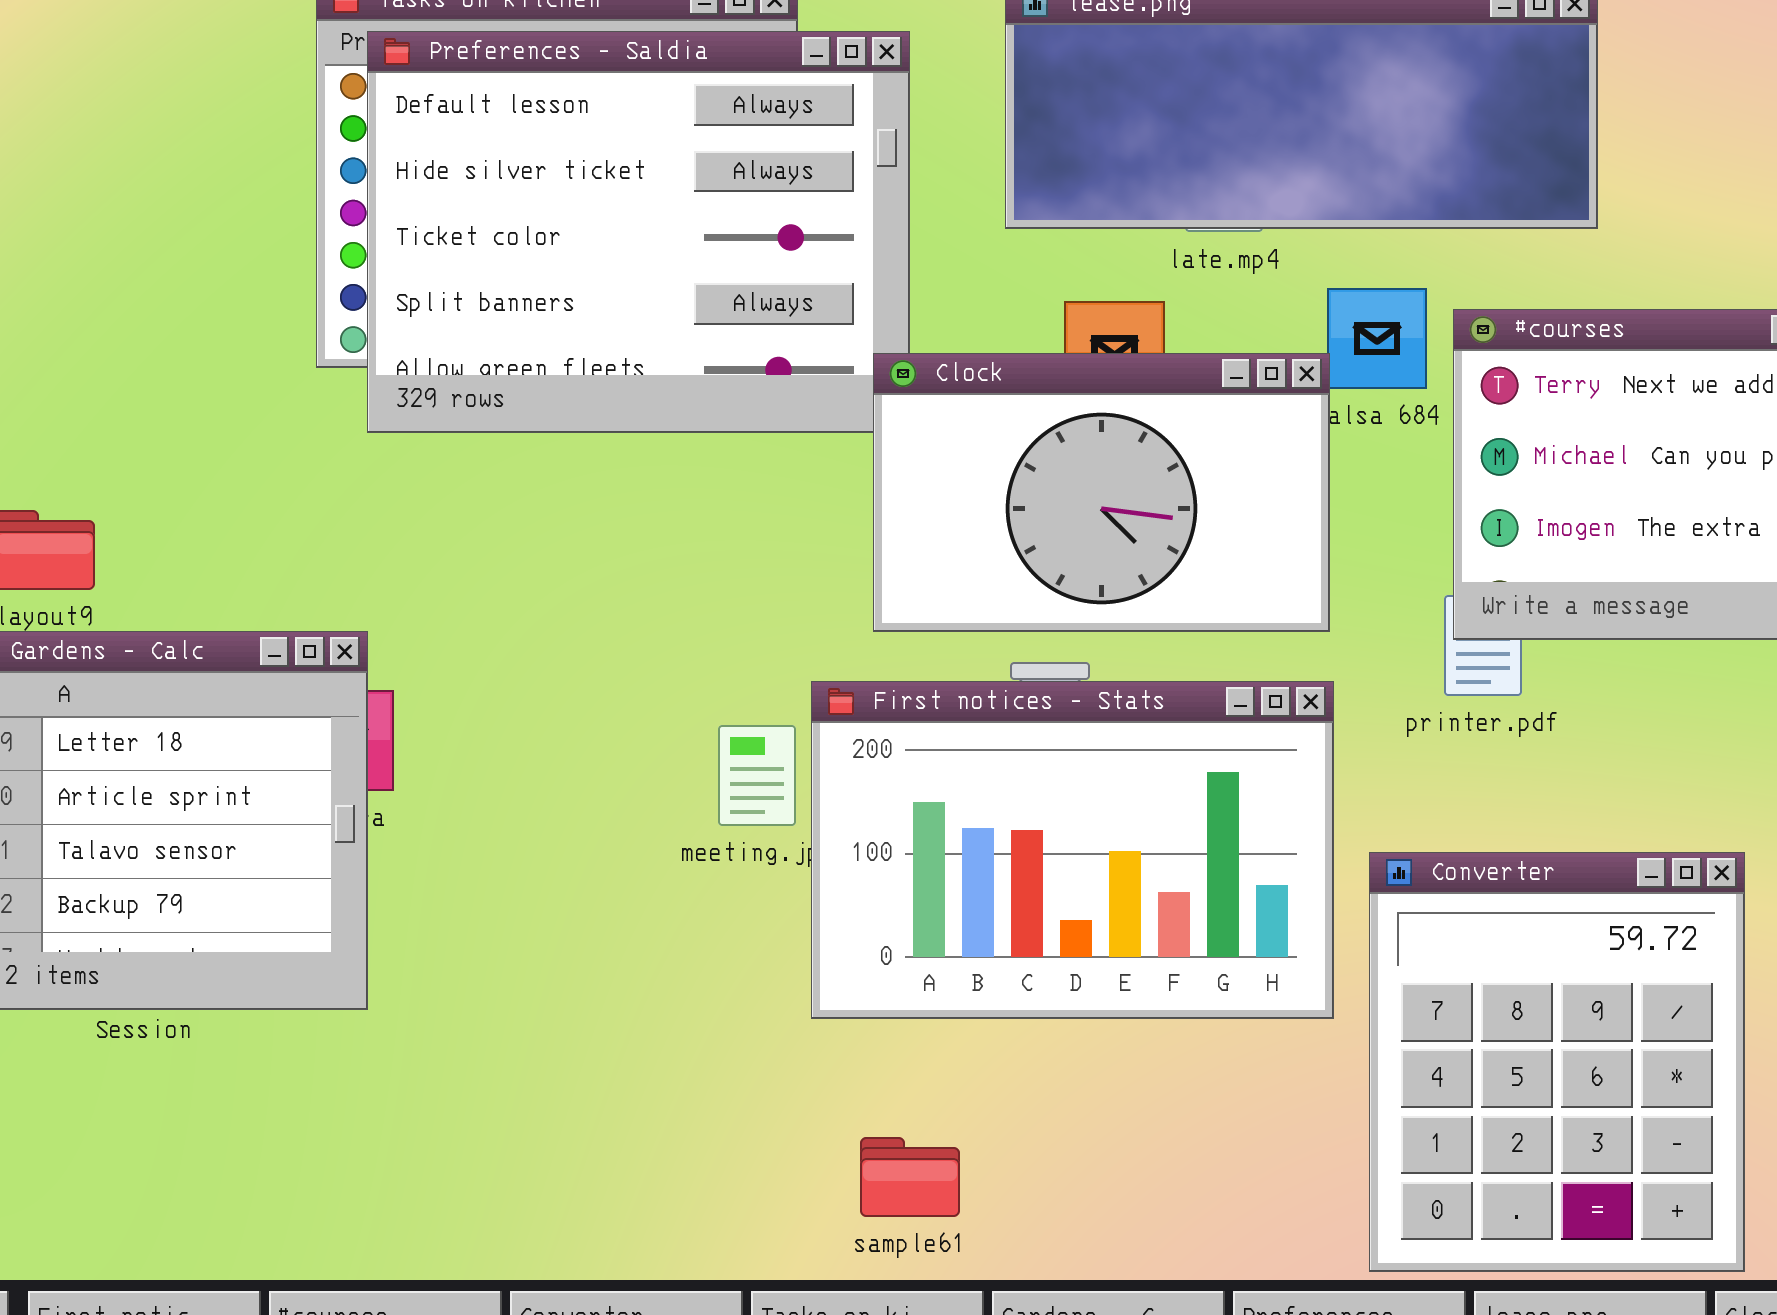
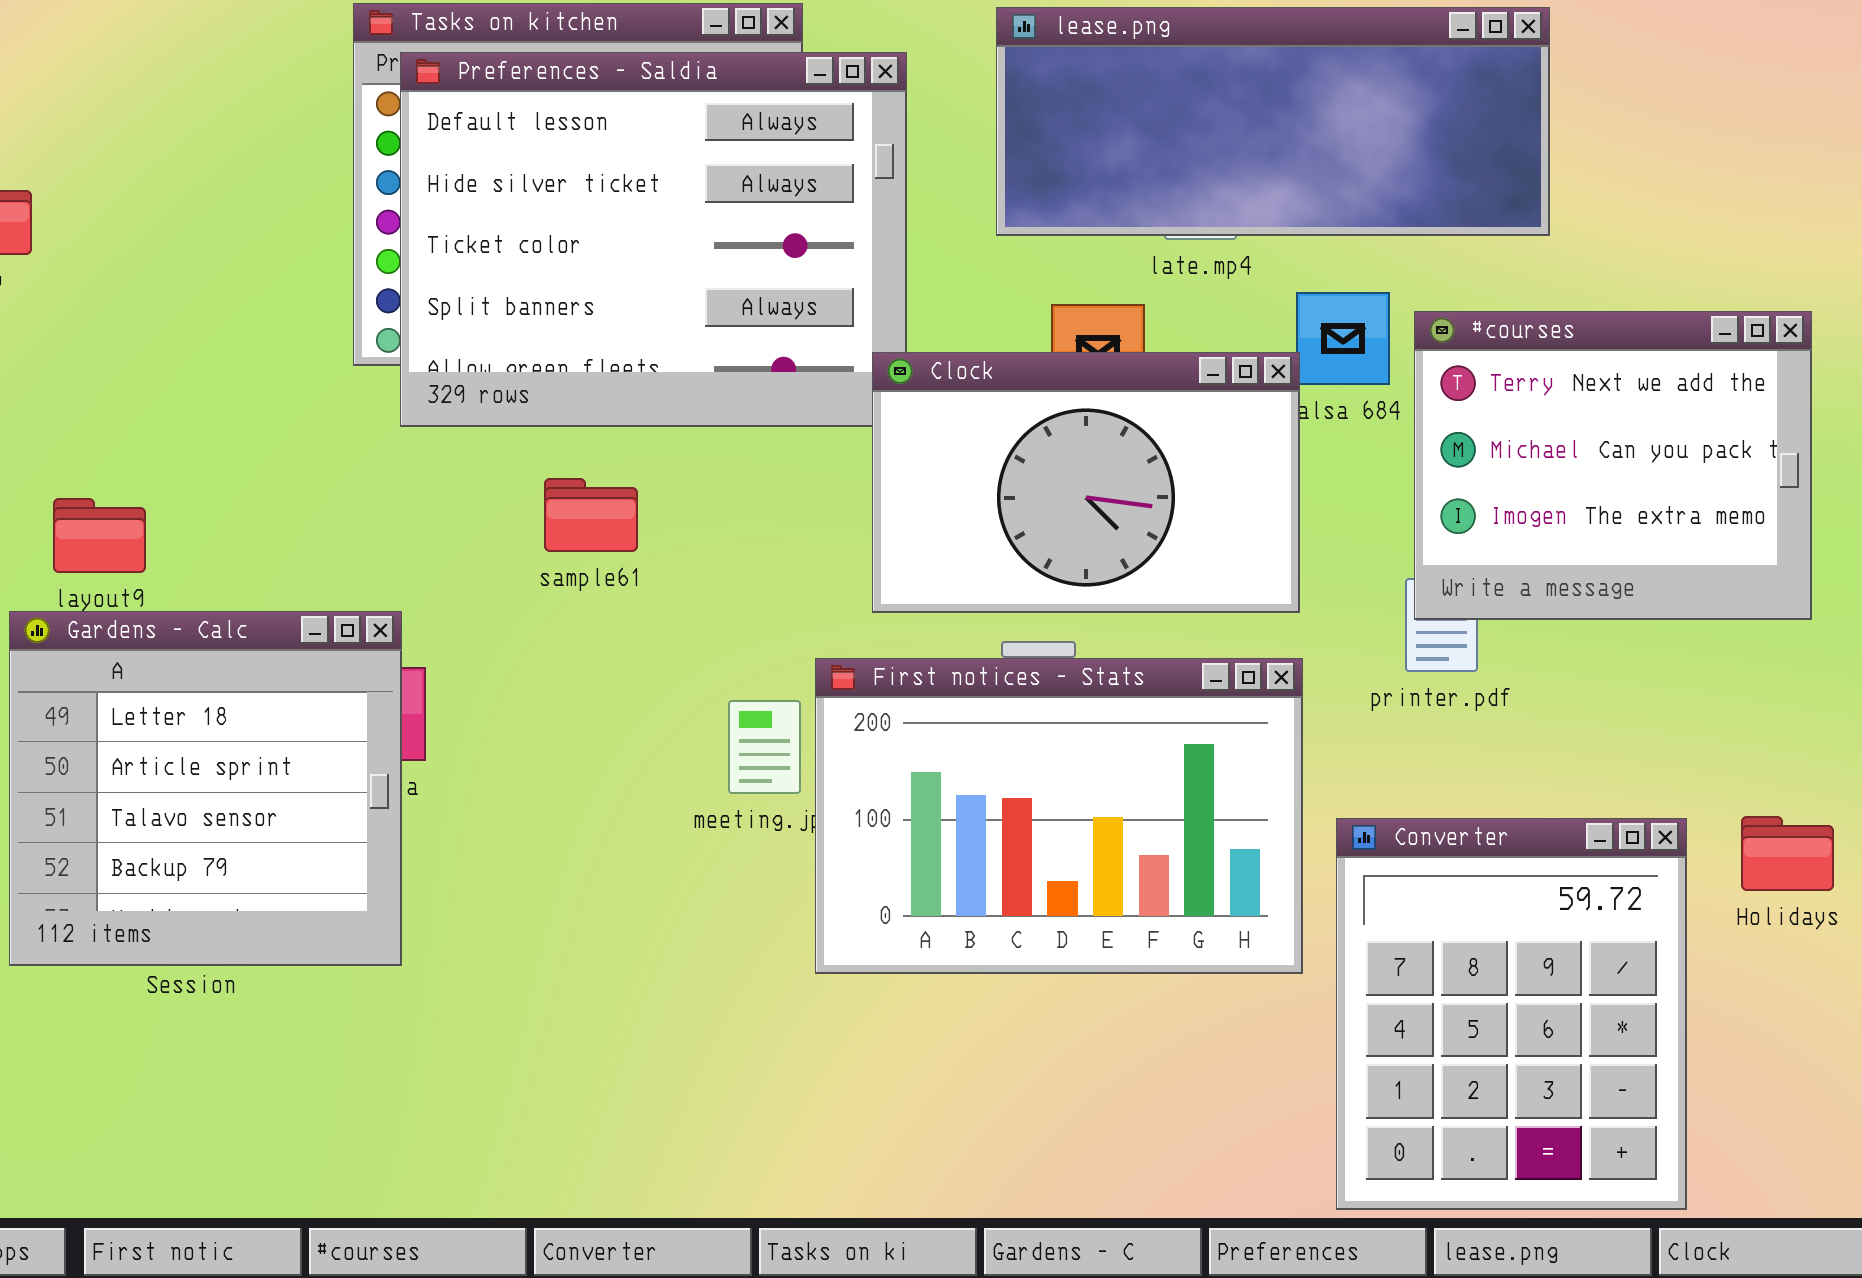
sample61: [860,1137,960,1217] -> [544,478,638,552], moved

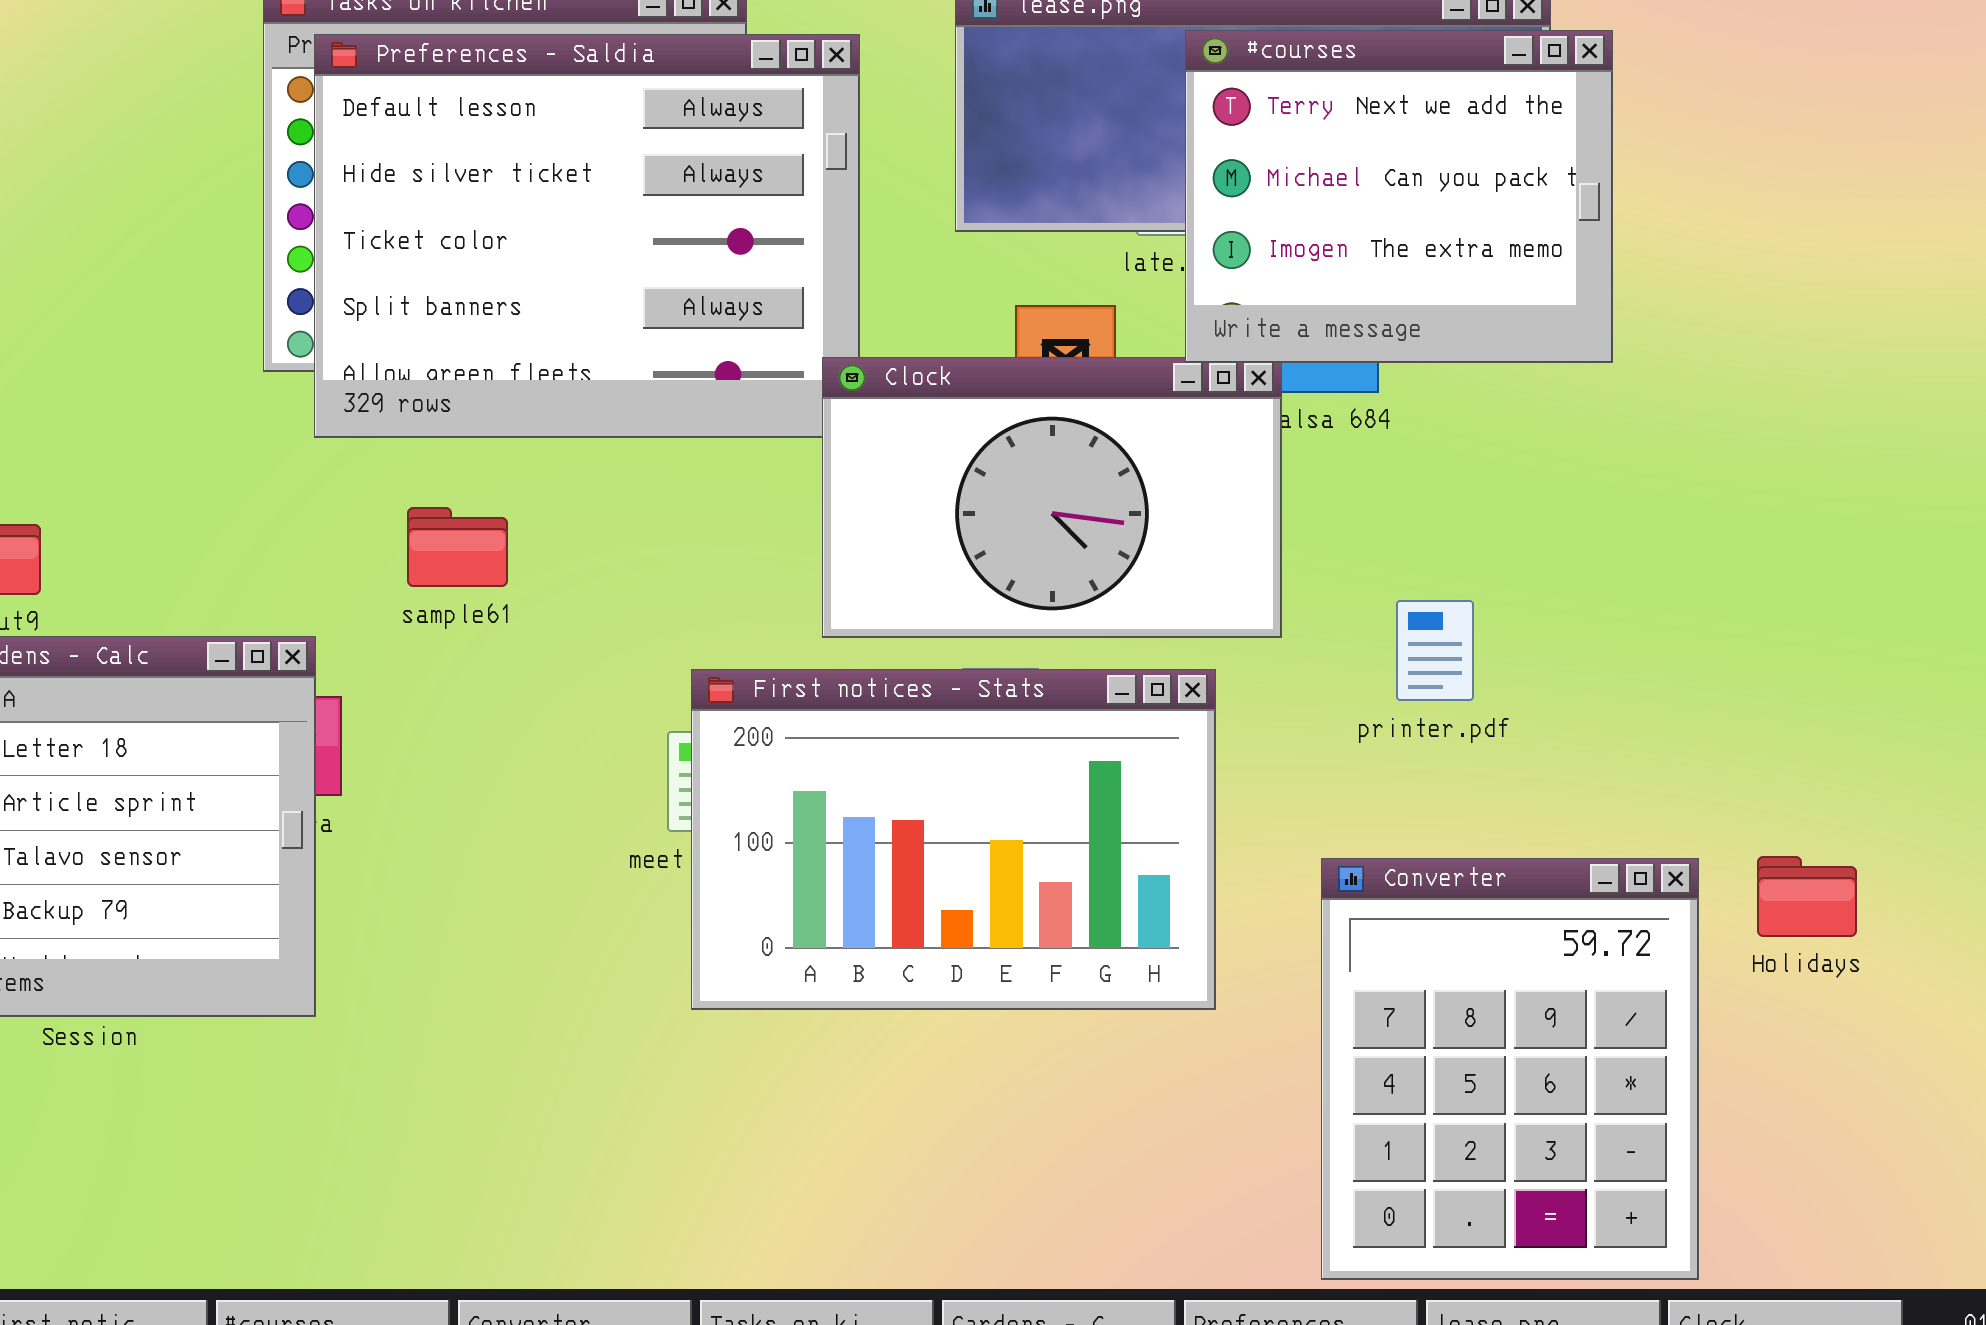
#courses: [1414,311,1812,620] -> [1185,30,1613,363], moved
sample61: [544,478,638,552] -> [407,507,508,587], moved
First notices - Stats: [815,658,1303,974] -> [691,669,1216,1010], moved

